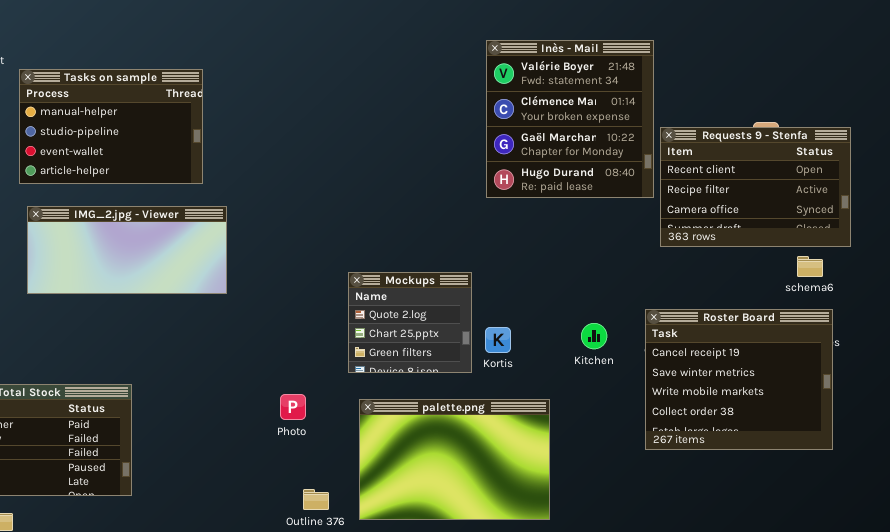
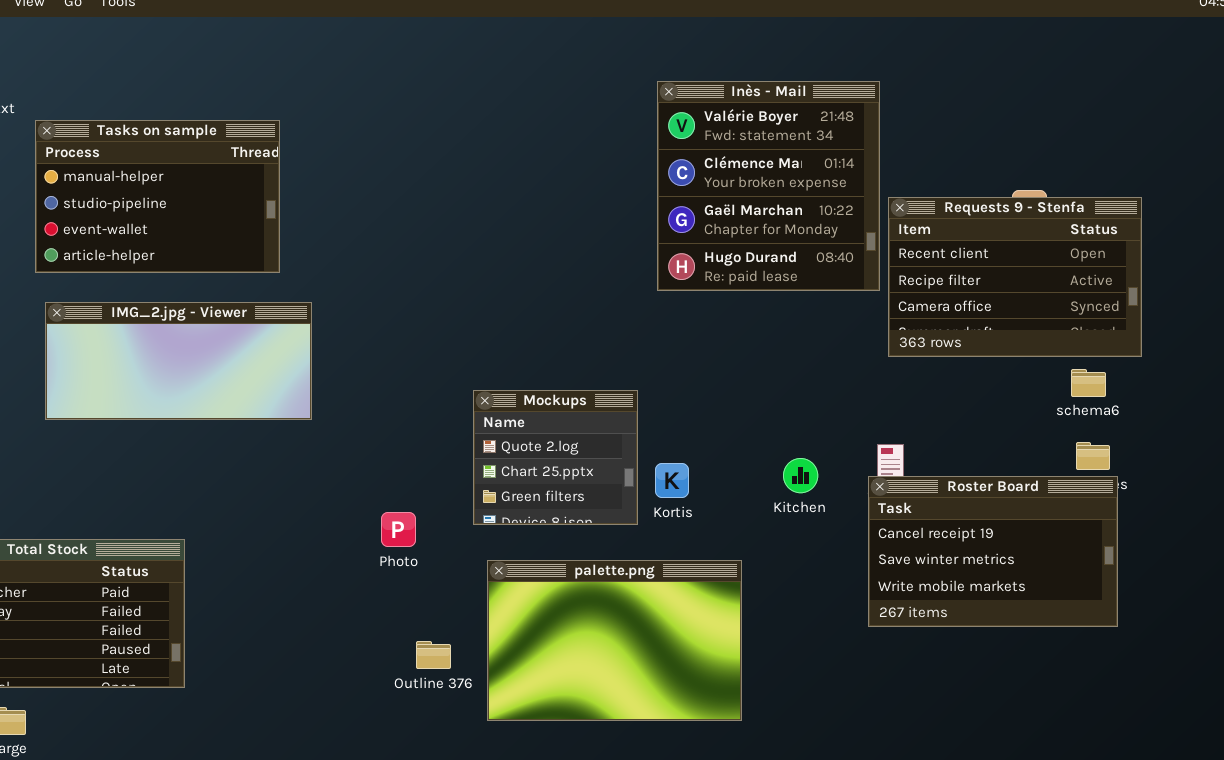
Roster Board: [645,309,833,450] -> [868,476,1118,627], resized
Photo: [280,394,306,420] -> [381,512,416,547], moved
Outline 376: [303,489,329,510] -> [416,641,451,669], moved

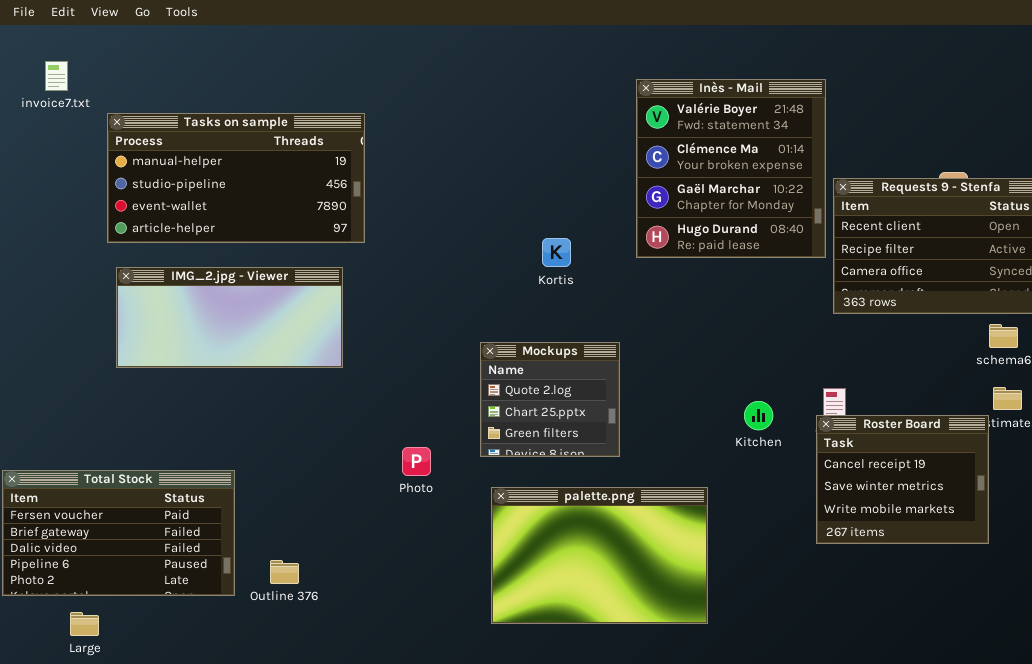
Tasks on sample: [35,120,280,273] -> [107,113,365,243], resized
Kortis: [655,463,689,498] -> [542,238,571,267], moved
Roster Board: [868,476,1118,627] -> [816,415,989,544], resized
Outline 376: [416,641,451,669] -> [270,560,299,584], moved

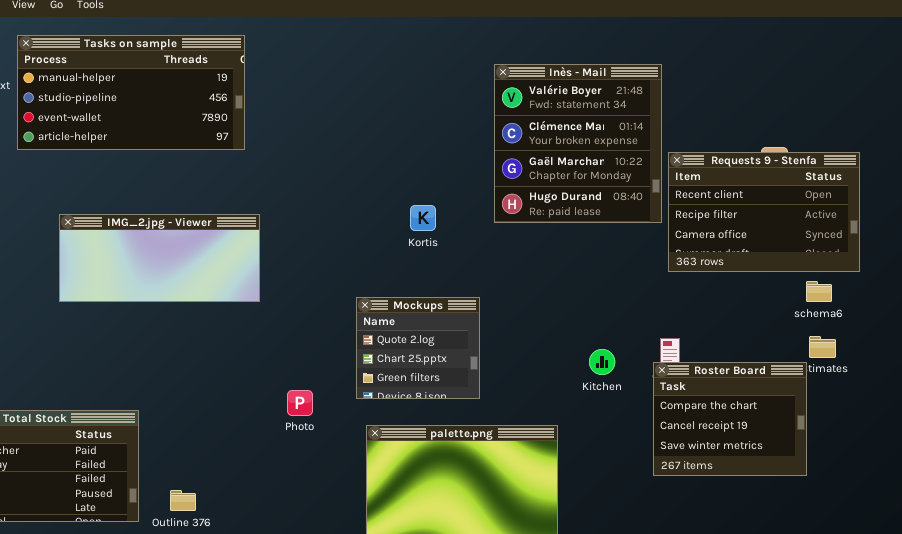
Tasks on sample: [107,113,365,243] -> [17,35,245,150], moved
IMG_2.jpg - Viewer: [116,267,343,368] -> [59,214,260,302], moved
Roster Board: [816,415,989,544] -> [653,362,807,476], scrolled up 1 row

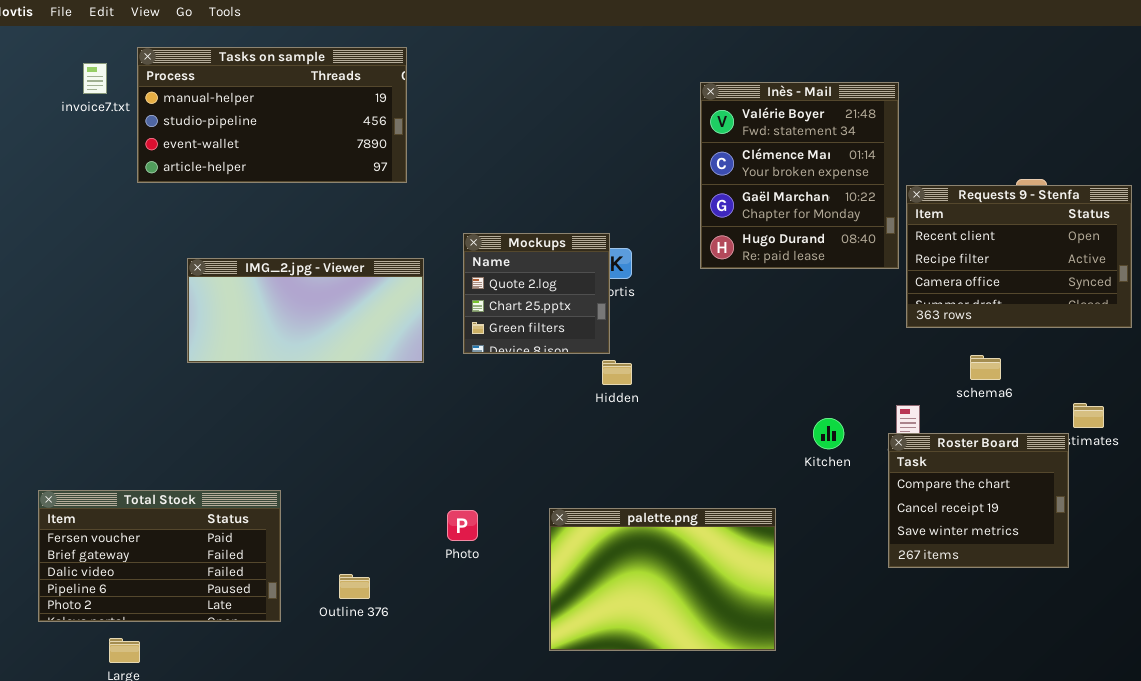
schema6: [806,281,832,302] -> [970,355,1001,380], moved
Mockups: [356,297,480,399] -> [463,233,610,354], moved
Photo: [287,390,313,416] -> [447,510,478,541], moved
Outline 376: [170,490,196,511] -> [339,574,370,599], moved

